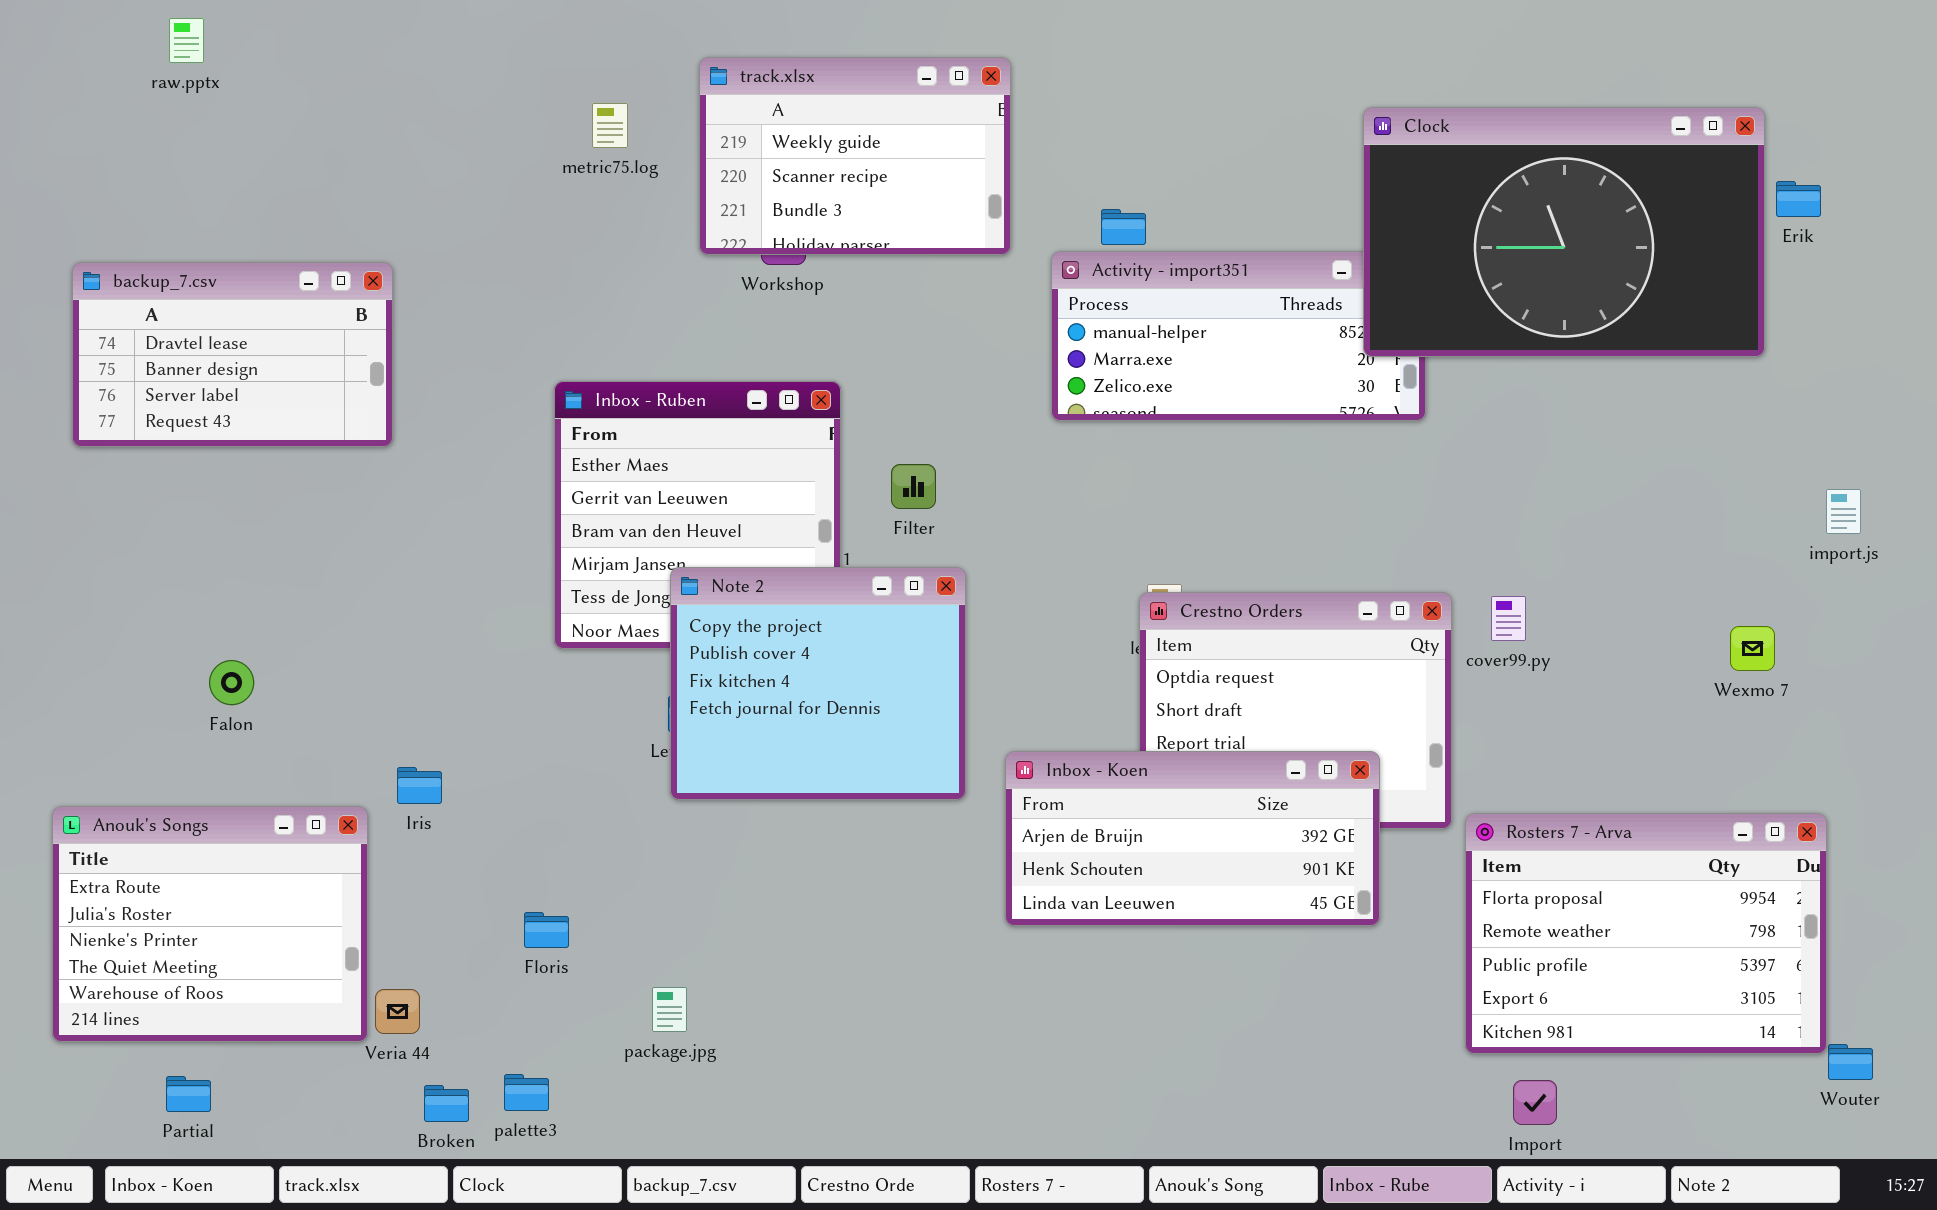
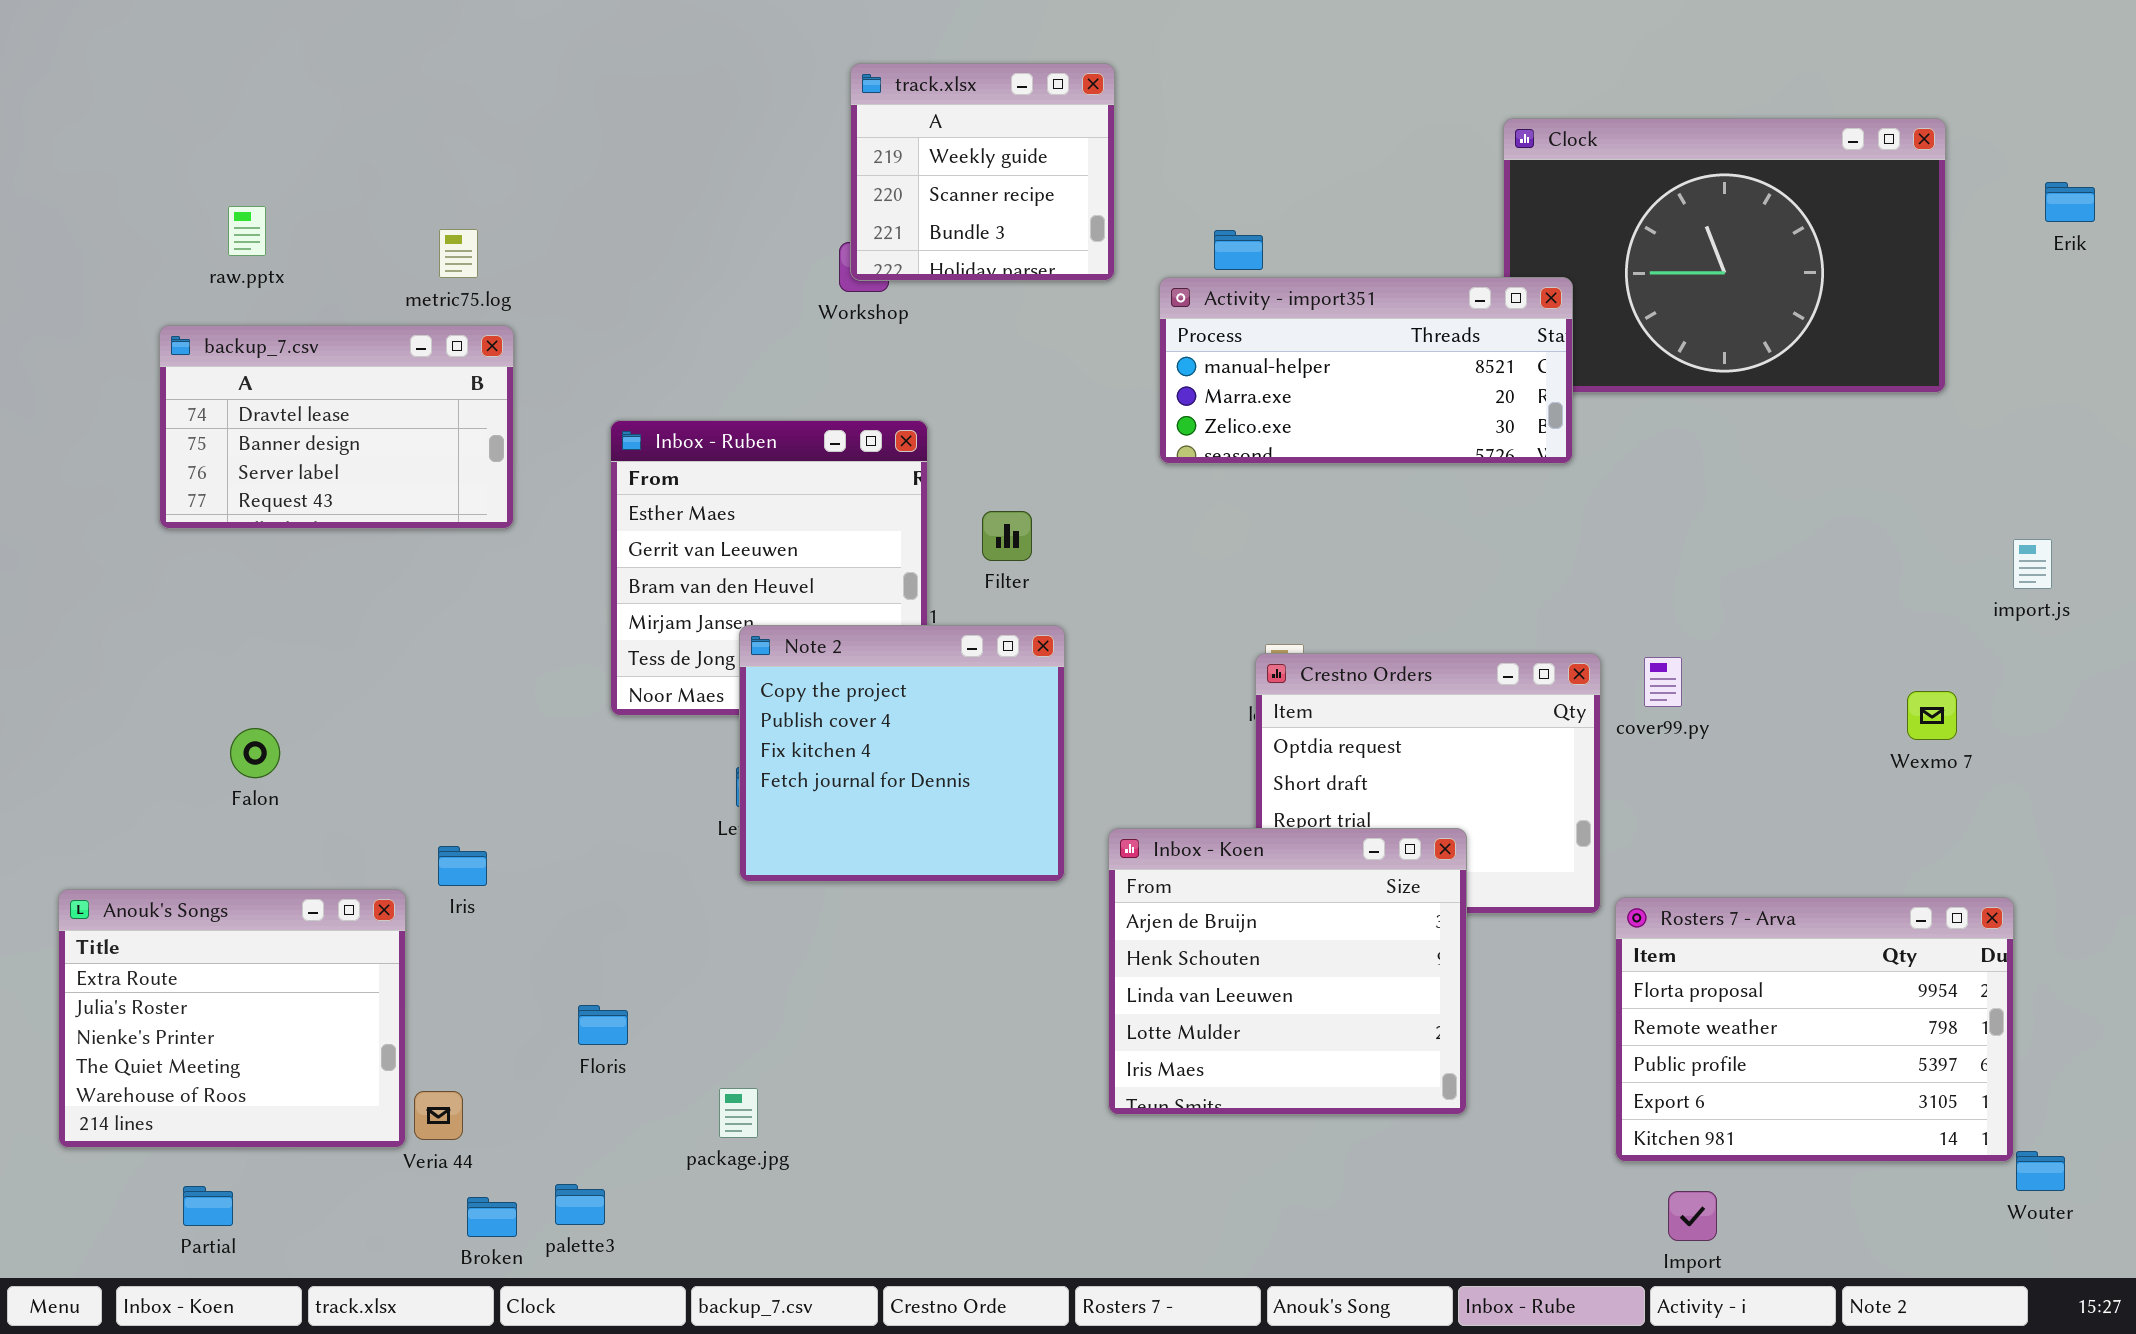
raw.pptx: [169,18,204,63] -> [228,206,266,256], moved
track.xlsx: [699,57,1011,255] -> [850,63,1115,281], resized
metric75.log: [592,103,628,148] -> [439,229,478,278], moved
Erik: [1776,181,1821,217] -> [2045,182,2095,222], moved
Activity - import351: [1051,251,1426,421] -> [1159,277,1573,464], raised
backup_7.csv: [72,262,393,447] -> [159,325,514,529], moved
Inbox - Koen: [1005,751,1380,926] -> [1108,828,1467,1115], resized

